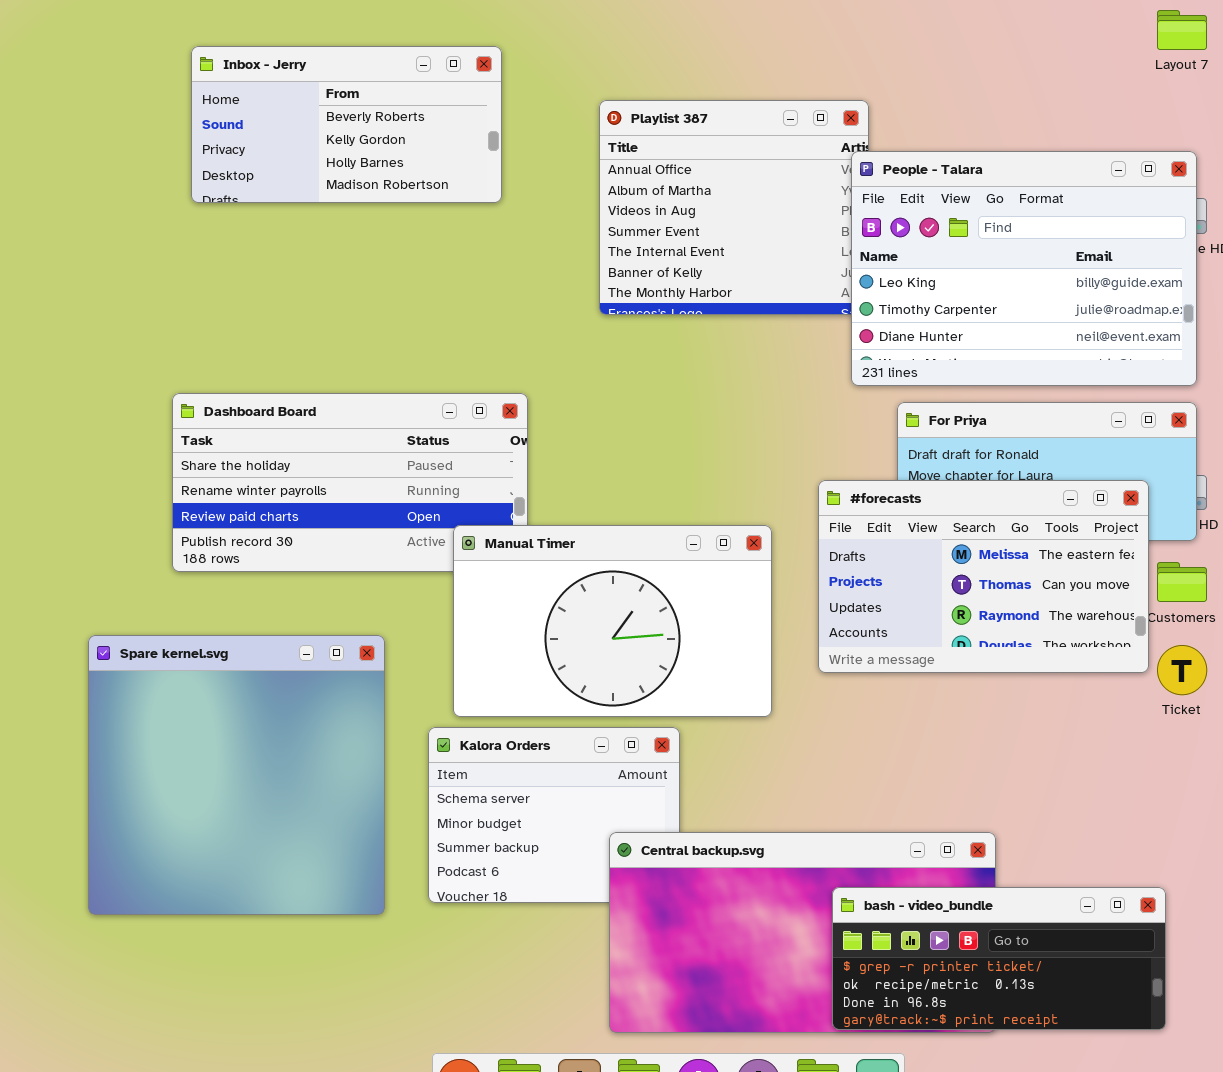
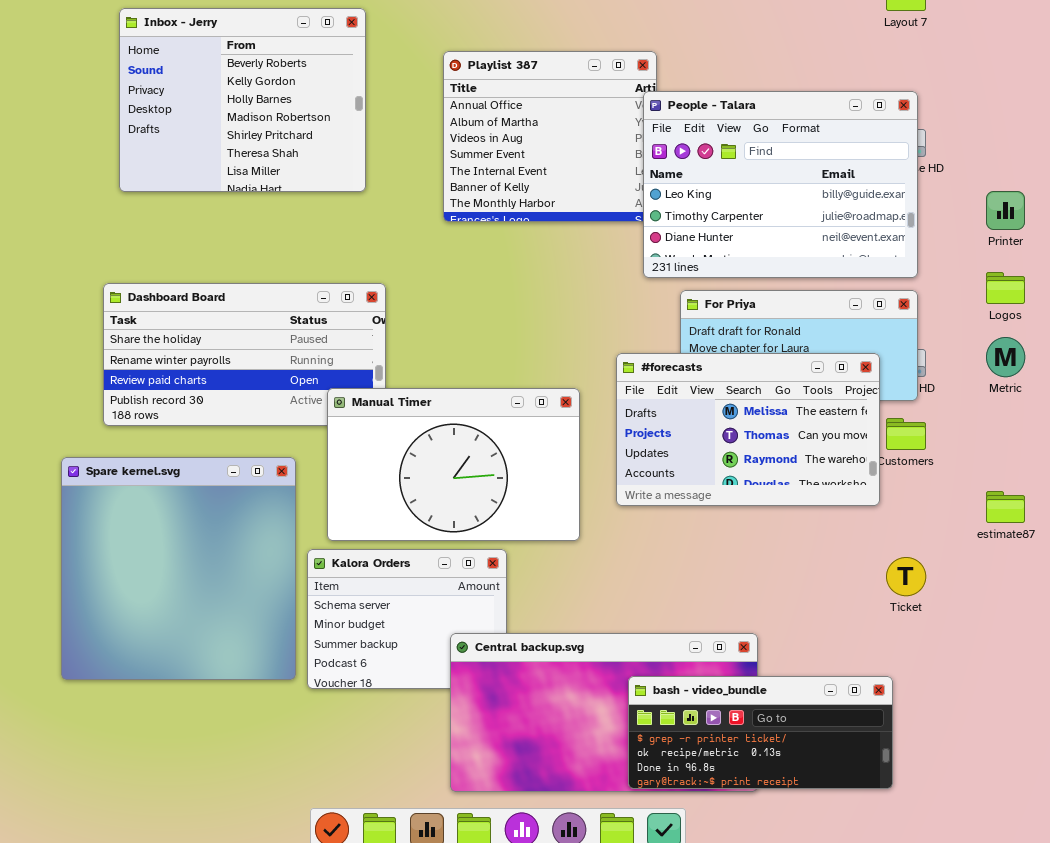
Inbox - Jerry: [191,46,502,203] -> [119,8,366,192], resized
Spare kernel.svg: [88,635,385,915] -> [61,457,296,680], moved
Ticket: [1157,645,1207,695] -> [886,557,926,596], moved

